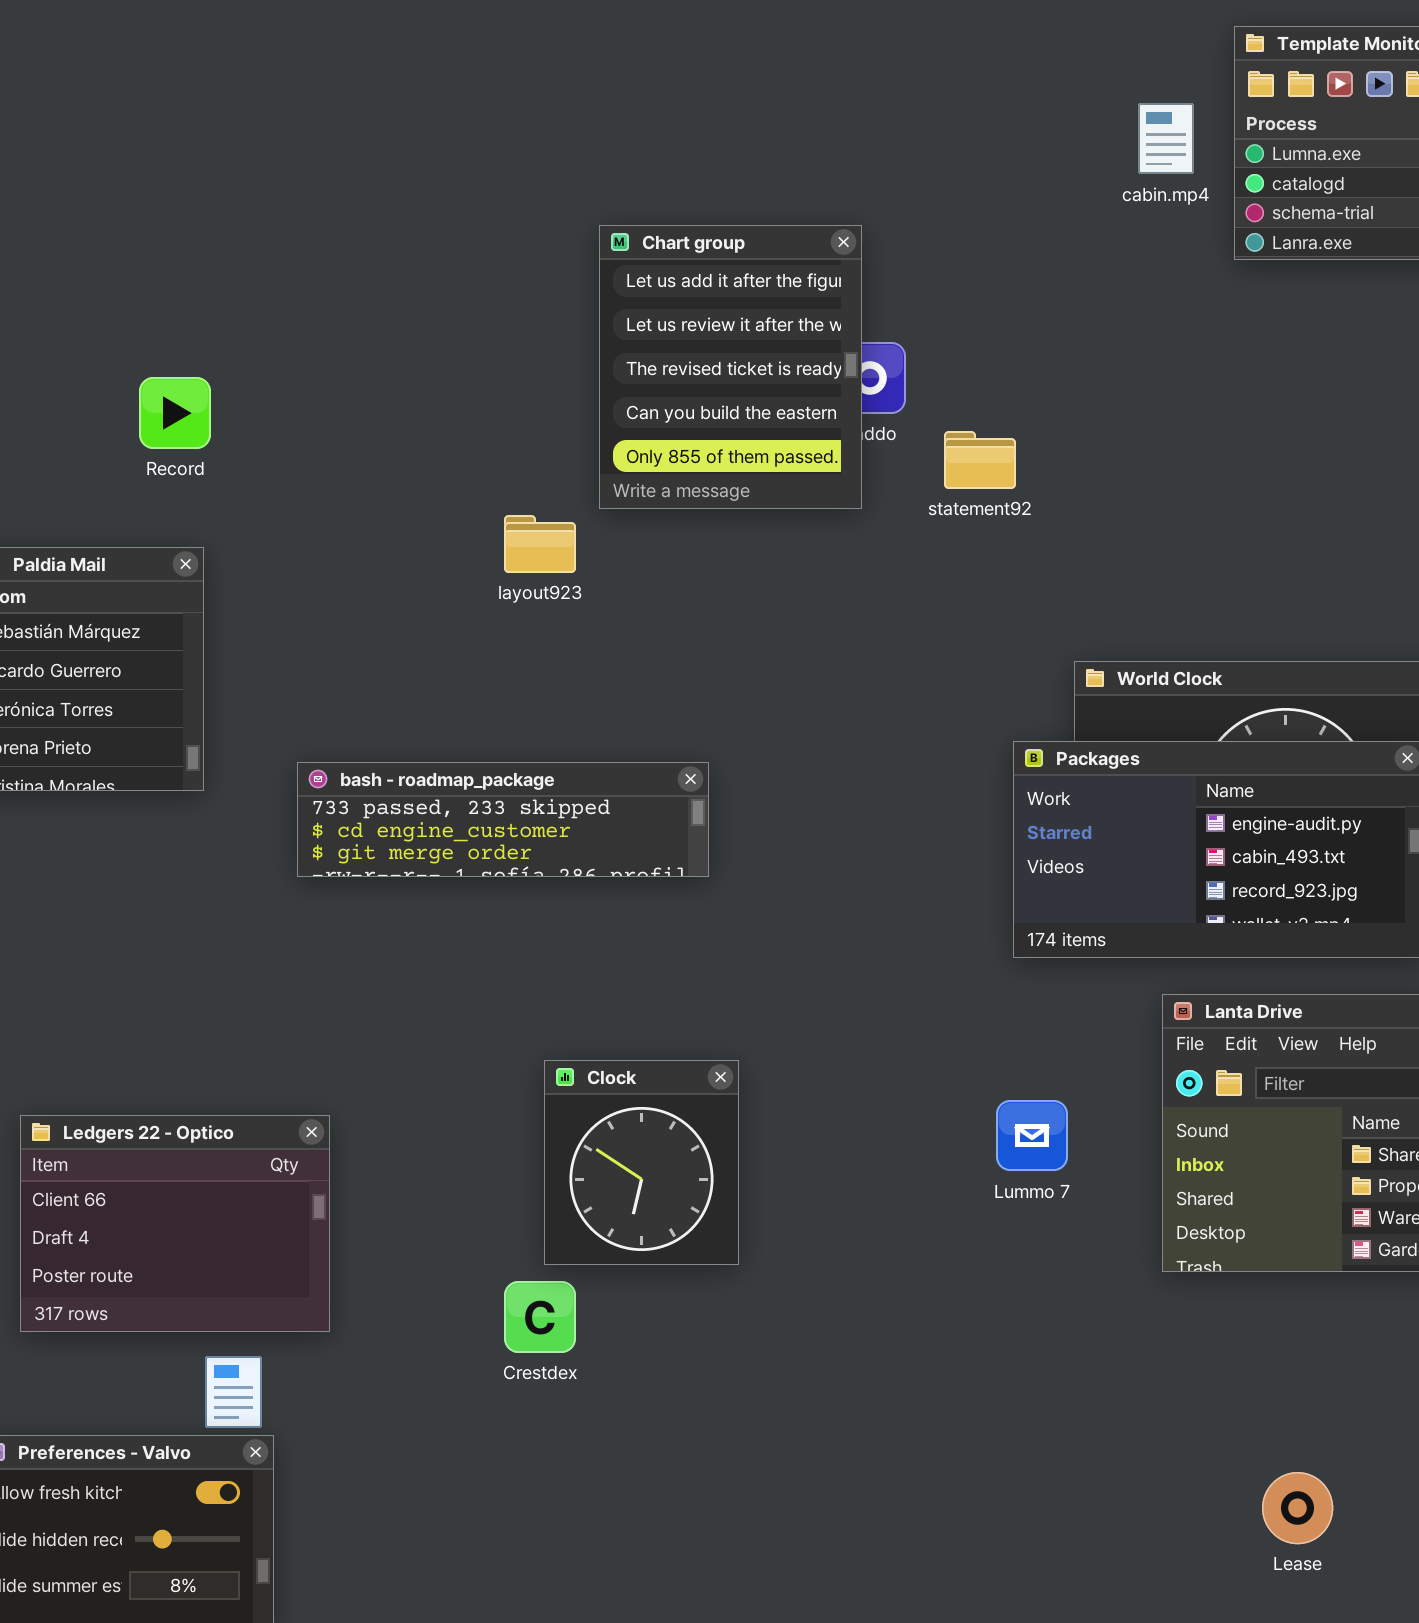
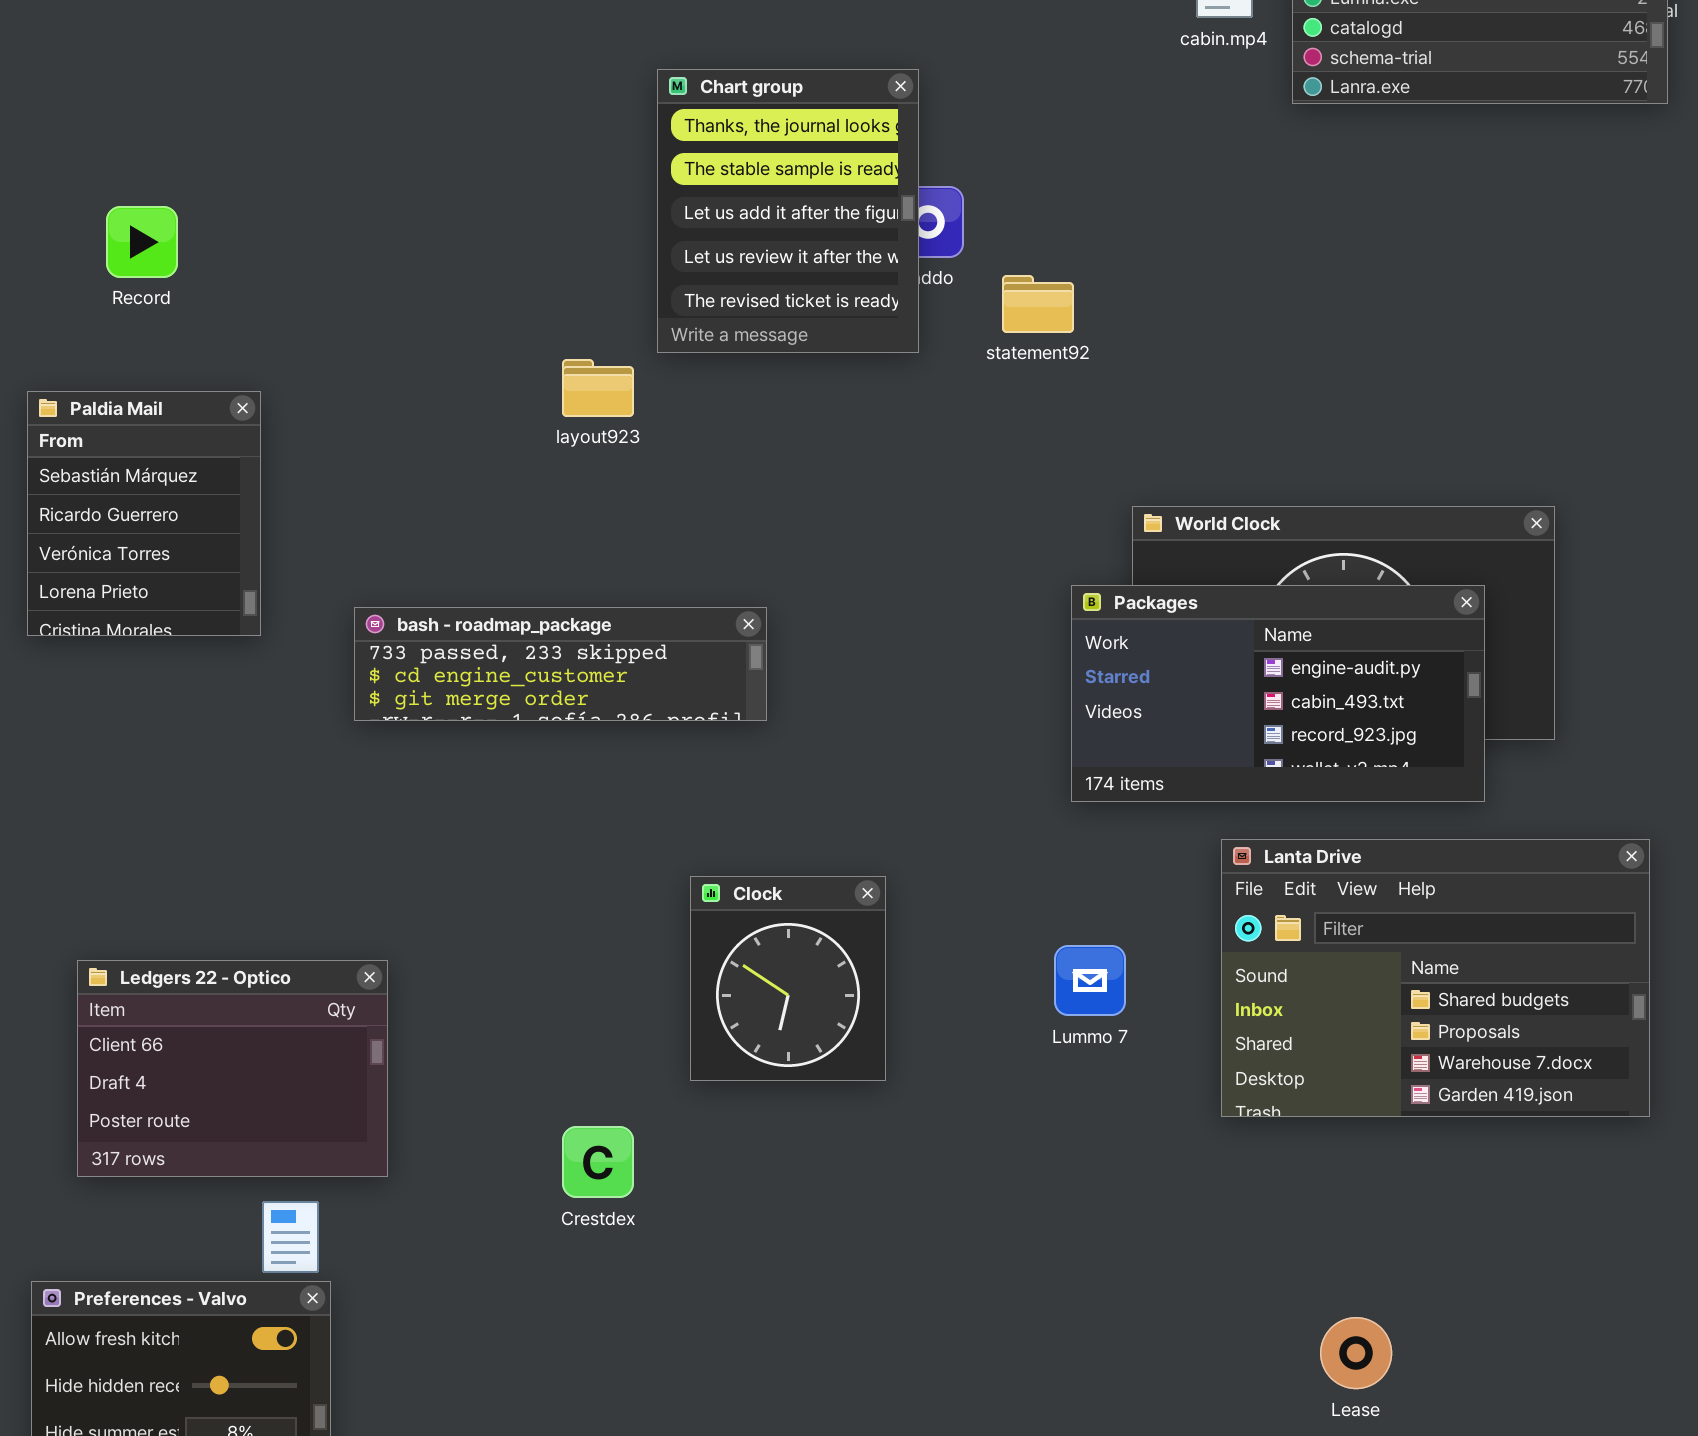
Chart group: [599,225,862,509] -> [657,69,919,353], scrolled up 2 rows
Record: [139,377,211,449] -> [106,206,178,278], moved
Clock: [544,1060,739,1265] -> [690,876,886,1081], moved

